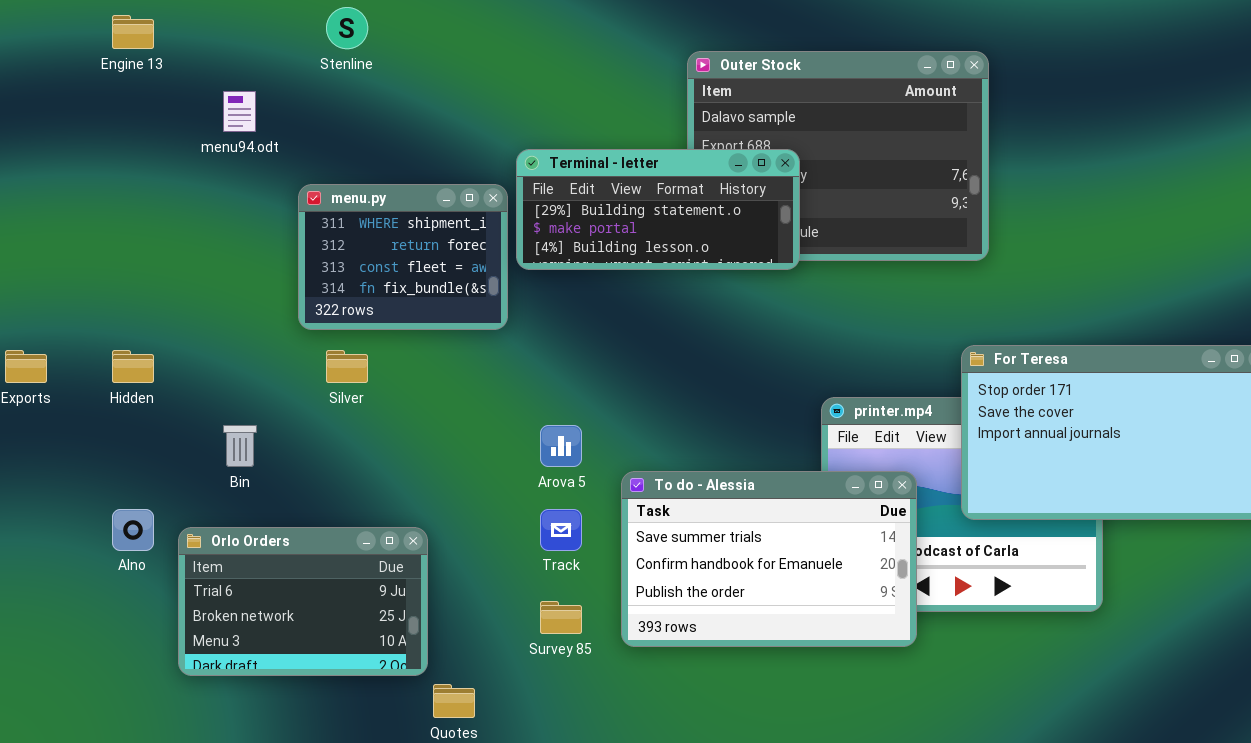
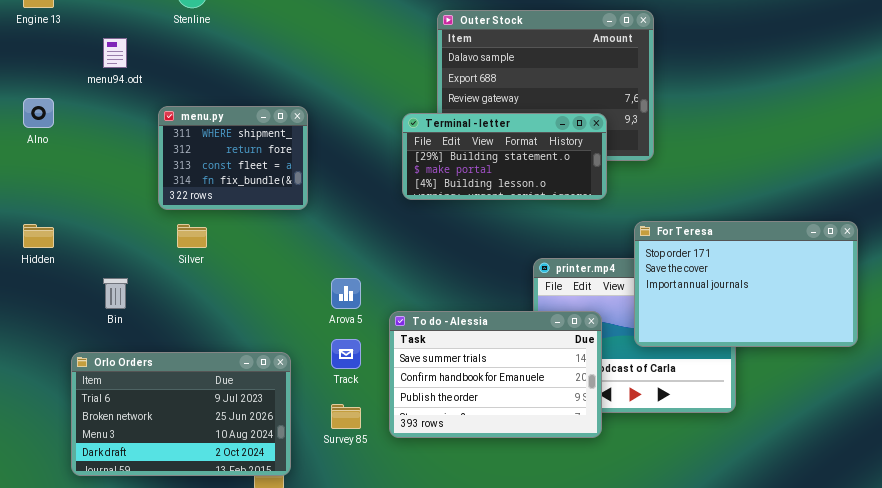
Terminal - letter: [516,149,800,270] -> [402,113,607,200], moved
Alno: [112,509,154,551] -> [23,98,54,128], moved
Orlo Orders: [178,527,428,676] -> [71,352,291,476], resized

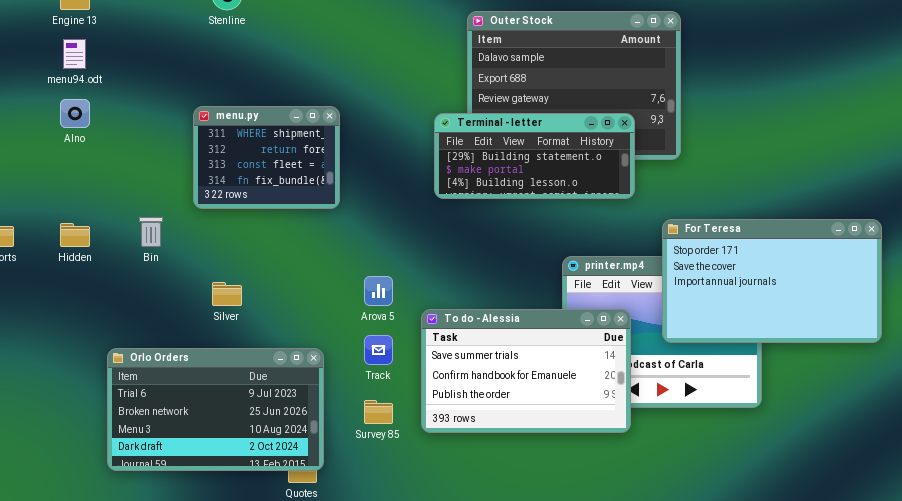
menu94.odt: [103,38,127,68] -> [63,39,86,69], moved
Silver: [177,224,207,248] -> [212,282,242,306], moved
Bin: [103,278,128,309] -> [139,217,163,247], moved

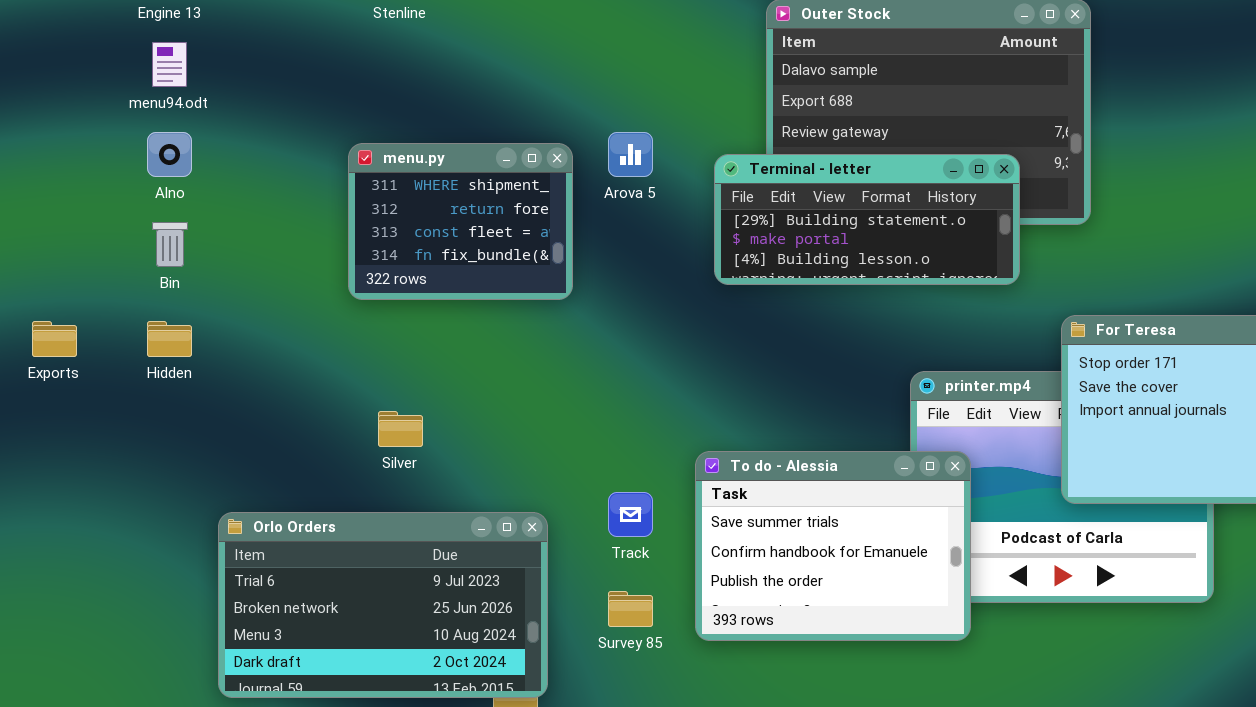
Bin: [139,217,163,247] -> [152,222,188,267], moved
Arova 5: [364,276,393,306] -> [608,132,653,177], moved
To do - Alessia: [421,309,631,433] -> [695,451,971,641], resized

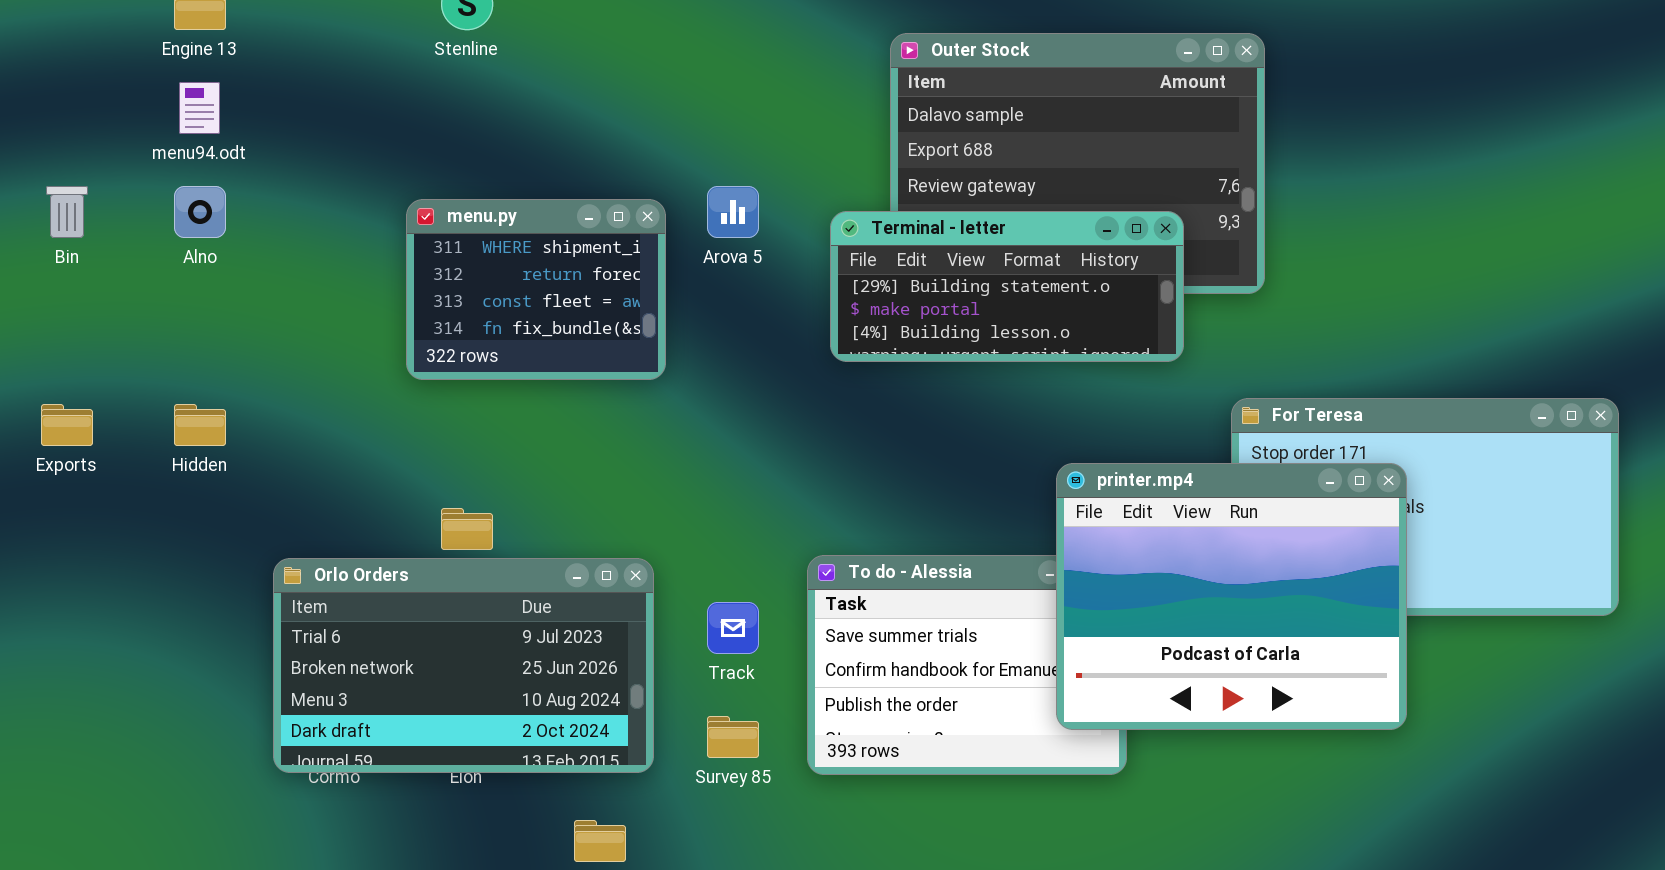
Bin: [152,222,188,267] -> [46,186,88,238], moved
printer.mp4: [910,371,1214,603] -> [1056,463,1407,730], raised
Orlo Orders: [218,512,548,698] -> [273,558,654,773], moved

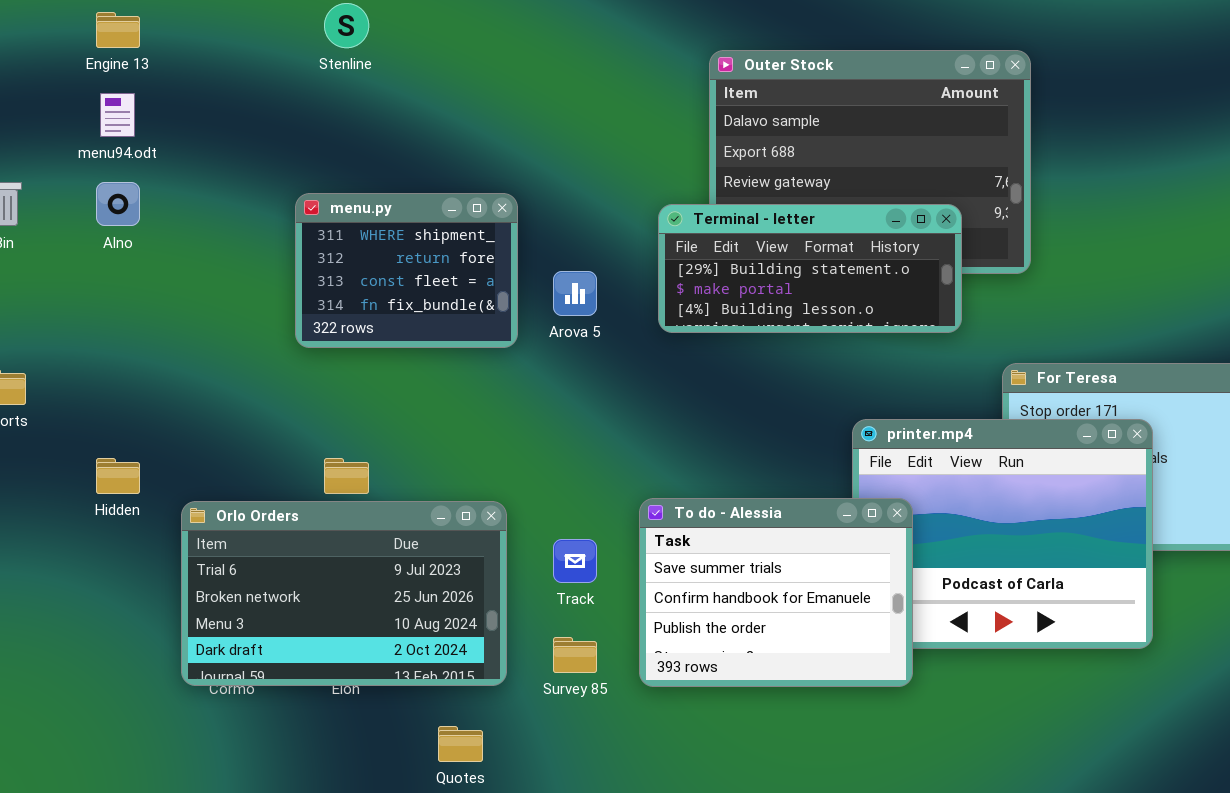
Arova 5: [707,186,759,238] -> [553,271,597,316], moved
Hidden: [174,404,226,446] -> [96,458,140,494], moved
To do - Alessia: [807,555,1127,775] -> [639,498,913,687], raised

